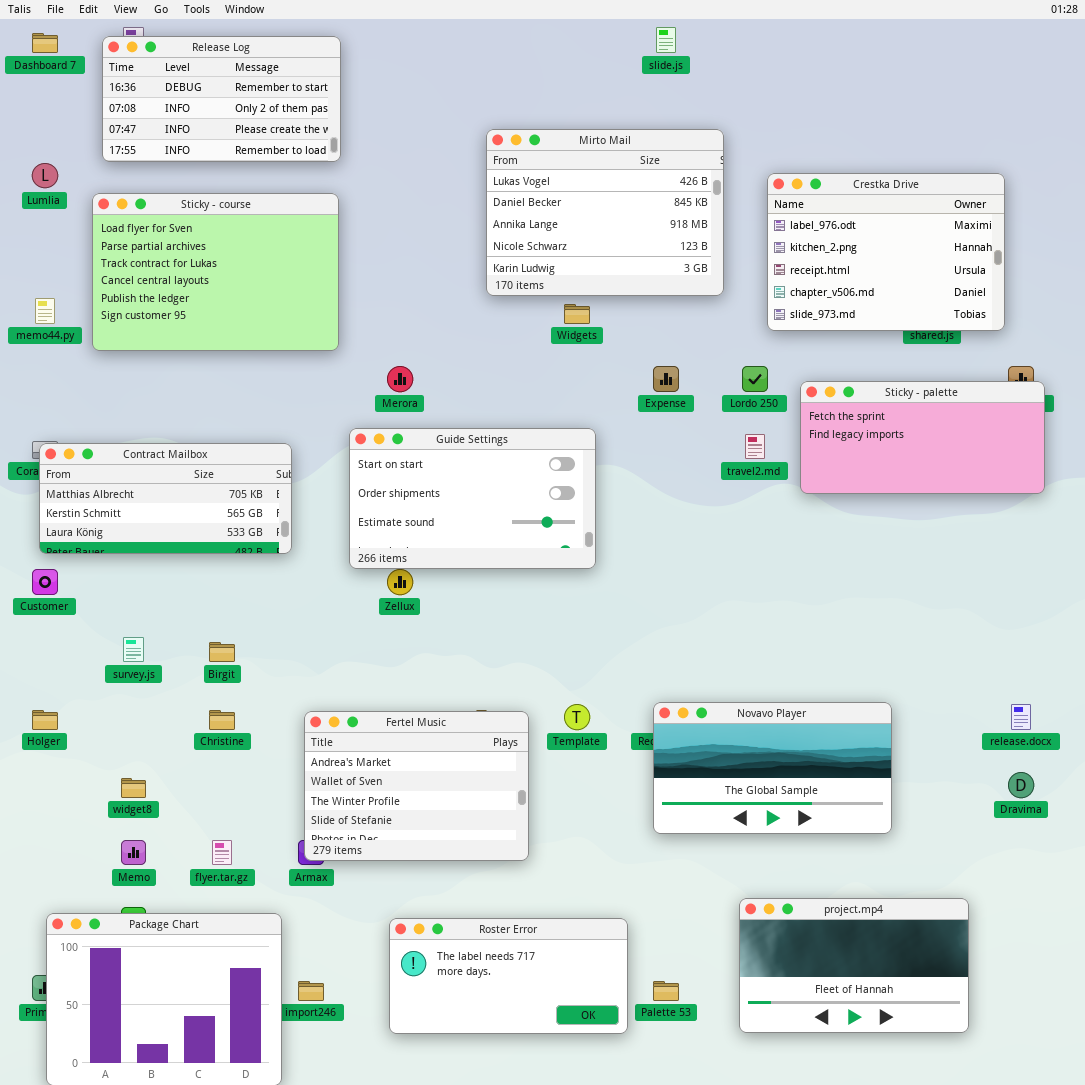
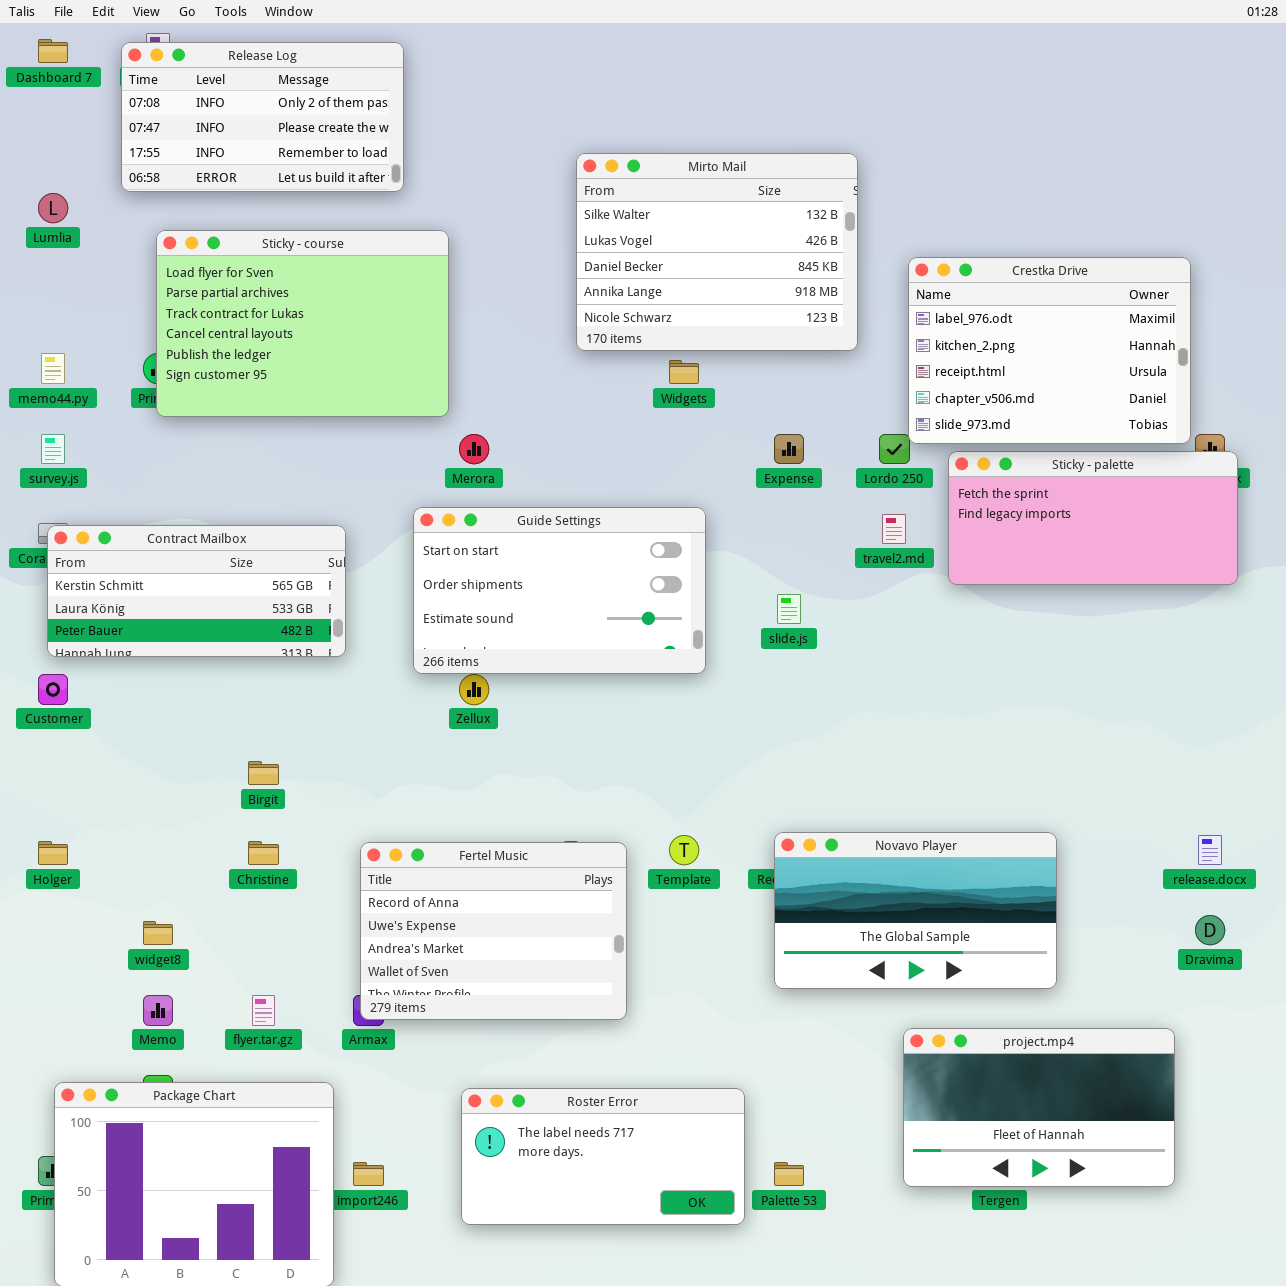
slide.js: [656,27,676,53] -> [777,594,801,624], moved
Release Log: [102,36,341,162] -> [121,42,404,192], scrolled down 1 row
Mirto Mail: [486,129,724,296] -> [576,153,858,351], scrolled up 1 row
Crestka Drive: [767,173,1005,331] -> [908,257,1191,444], moved
Sticky - course: [92,193,339,351] -> [156,230,449,417], moved
Contract Mailbox: [39,443,292,554] -> [47,525,346,657], scrolled down 1 row
survey.js: [123,637,144,662] -> [41,434,65,464], moved
Fertel Music: [304,711,529,861] -> [360,842,627,1020], scrolled up 2 rows
project.mp4: [739,898,969,1033] -> [903,1028,1175,1187], moved

